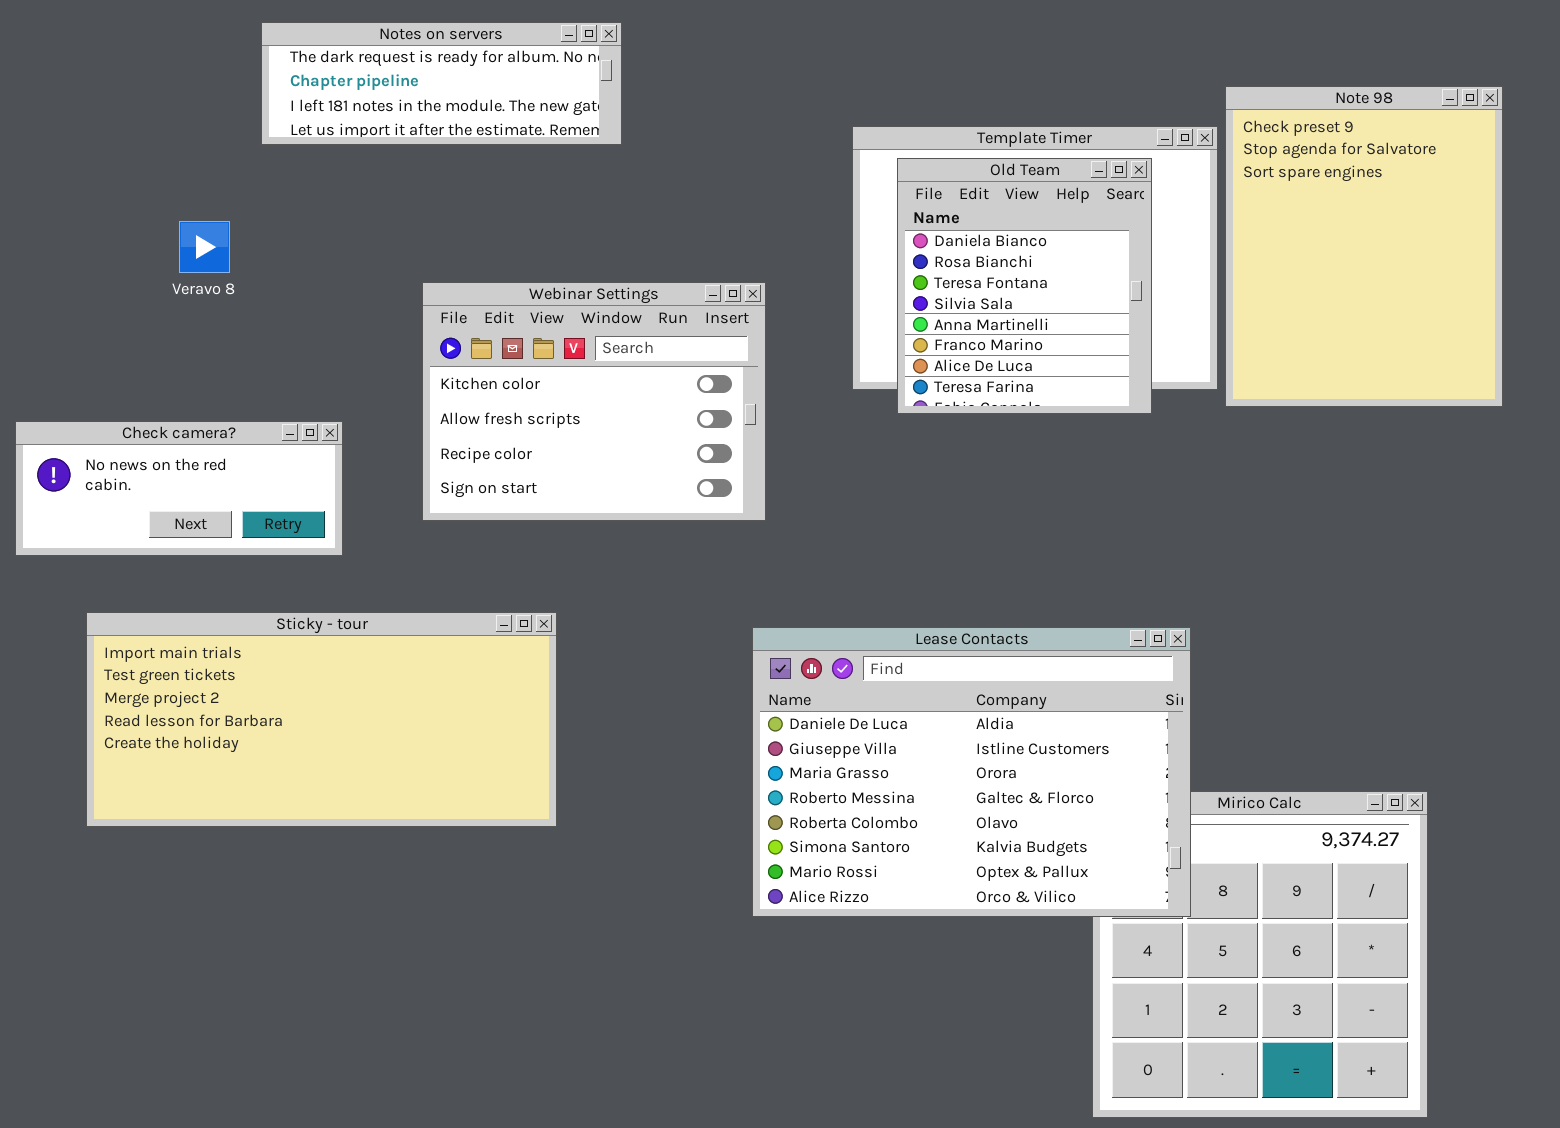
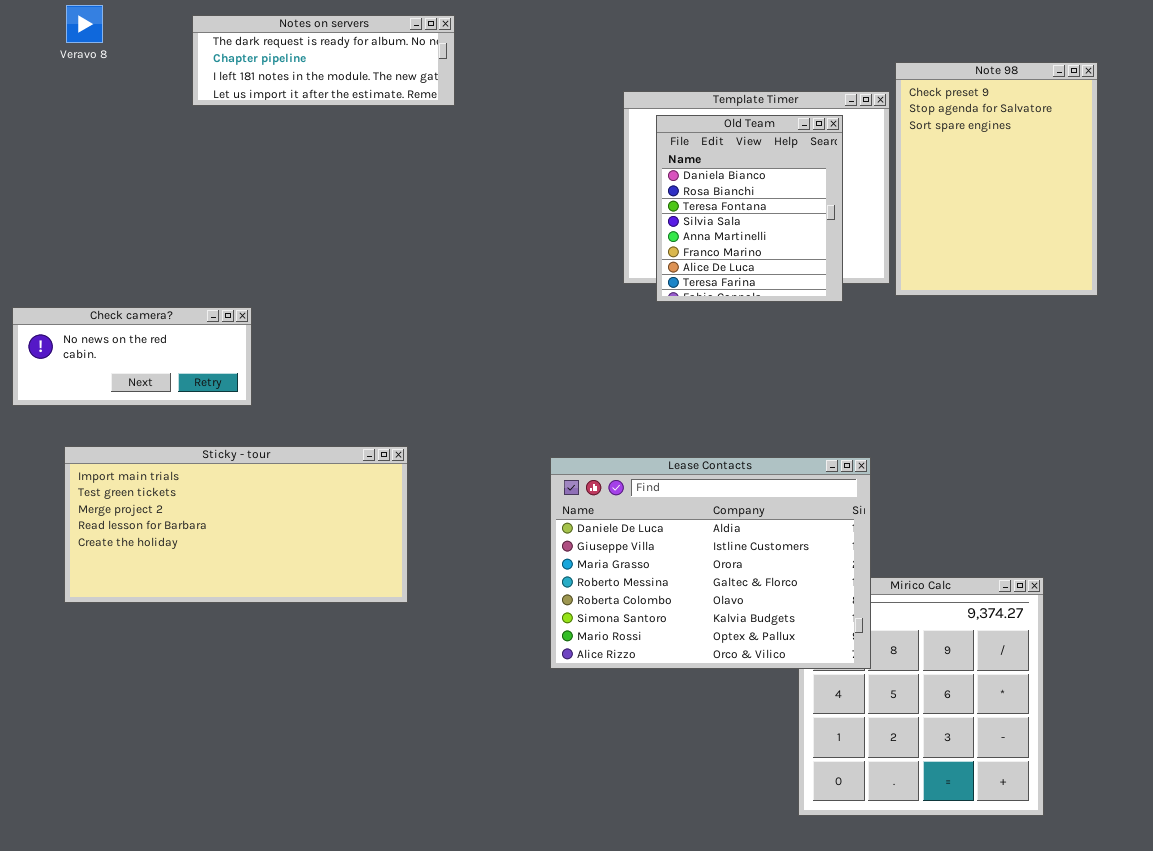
Veravo 8: [179,221,230,273] -> [66,5,103,43], moved
Webinar Settings: [422,282,766,521] -> none, closed

